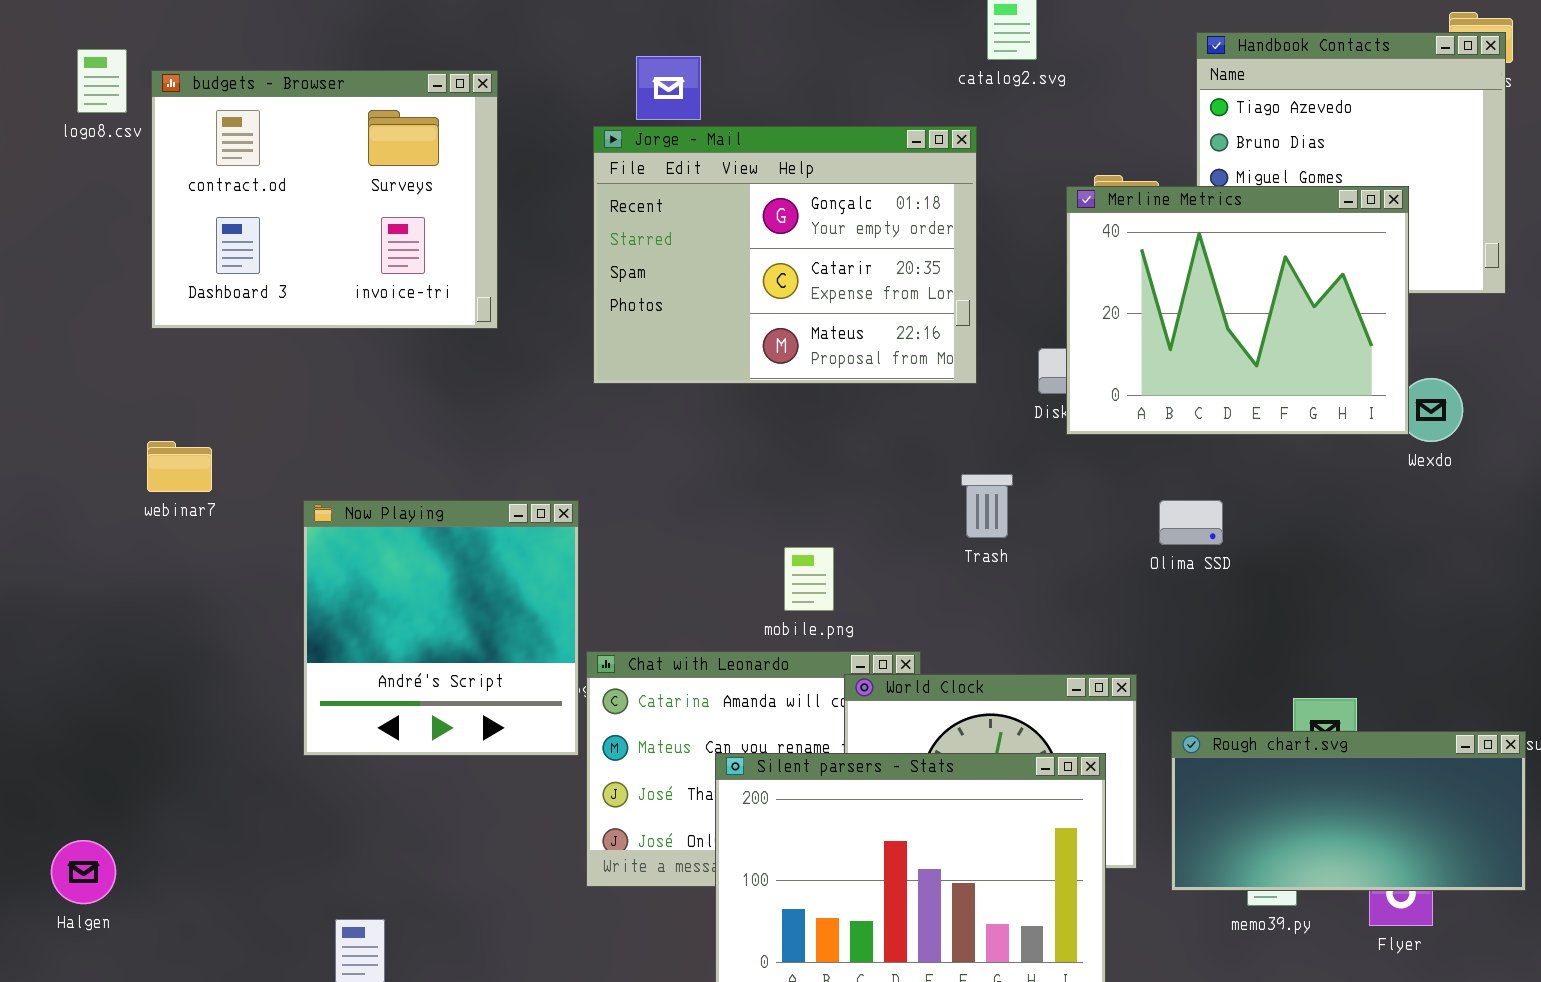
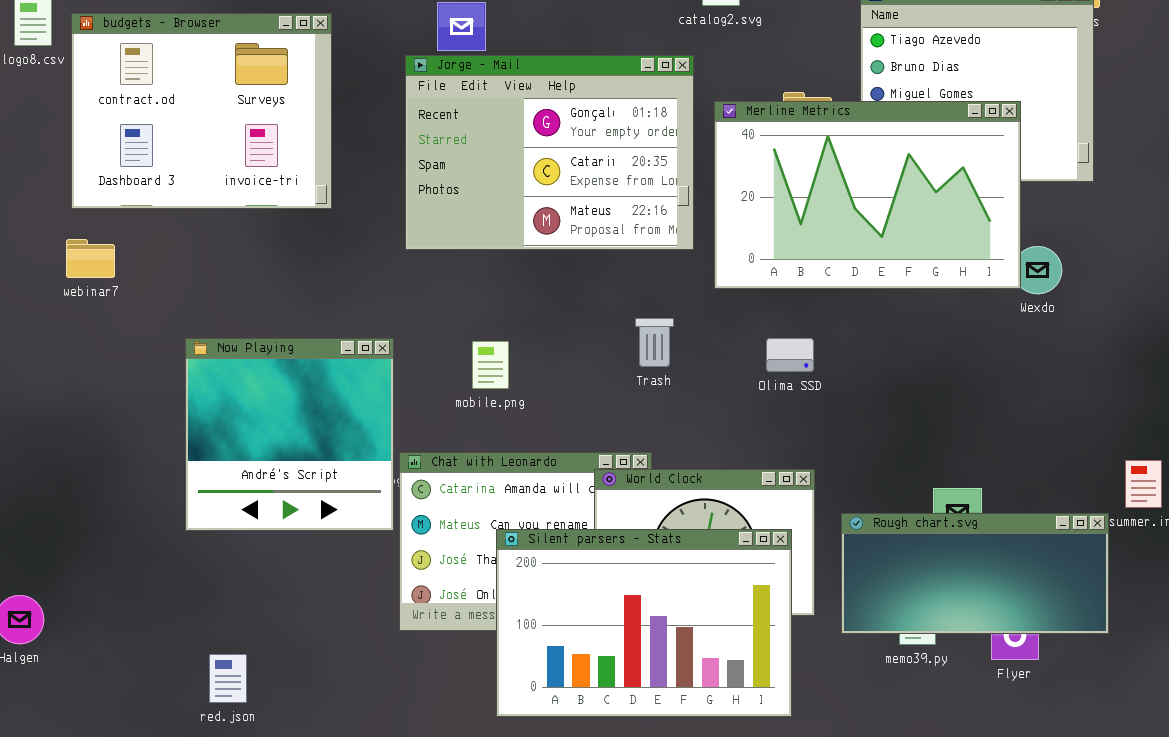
Merline Metrics: [1066,186,1409,435] -> [714,101,1021,289], resized
webinar7: [147,441,212,492] -> [66,239,115,278], moved
Trash: [961,474,1013,538] -> [635,318,674,367], moved
Olima SSD: [1159,500,1223,545] -> [766,338,814,372], moved
mobile.png: [784,547,834,611] -> [472,341,509,389], moved

